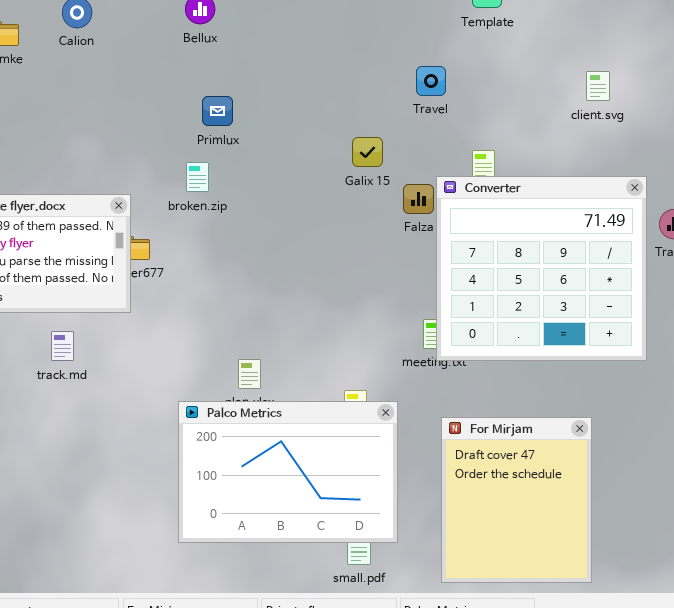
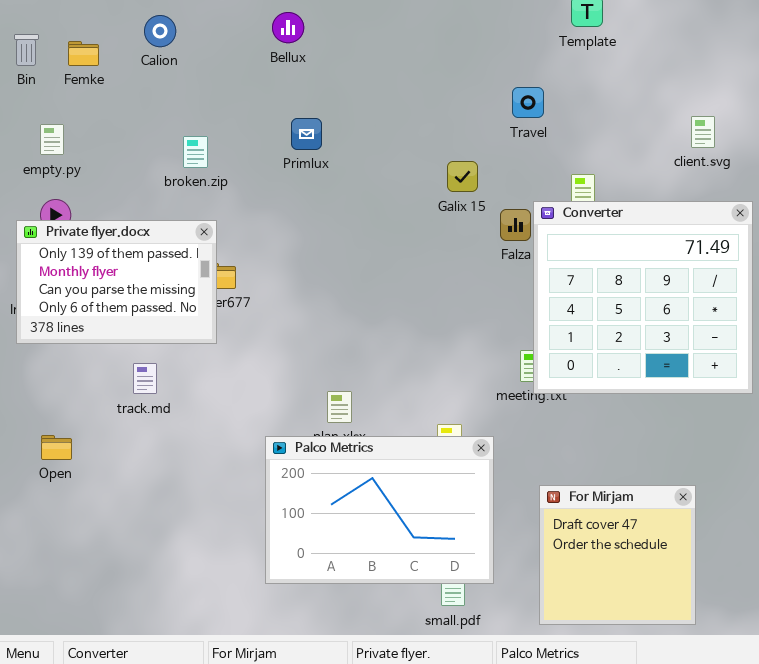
client.svg: [586,71,610,101] -> [691,116,715,148], moved
broken.zip: [186,162,209,192] -> [183,136,208,168], moved
For Mirjam: [441,417,592,583] -> [539,485,696,625], resized

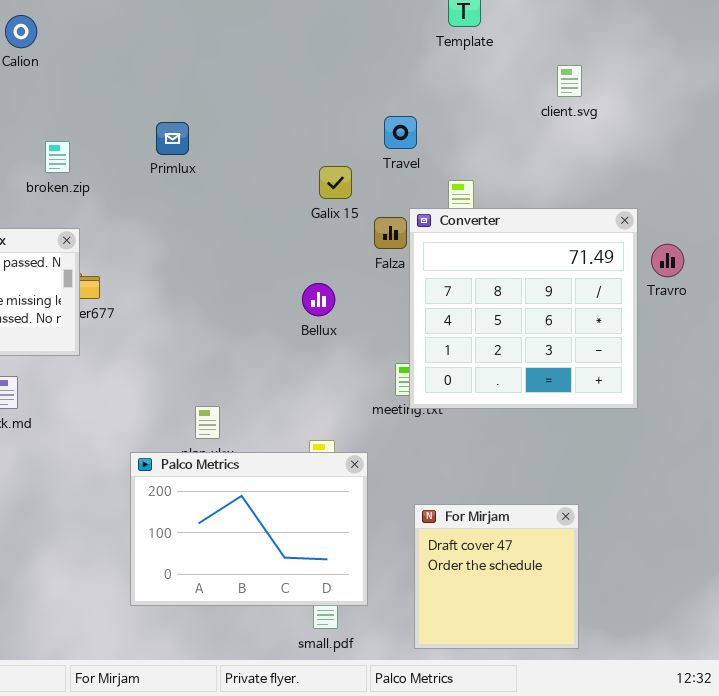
Bellux: [272,12,304,43] -> [302,283,335,316], moved
Travel: [512,87,544,118] -> [384,116,417,149], moved
client.svg: [691,116,715,148] -> [557,65,582,97], moved

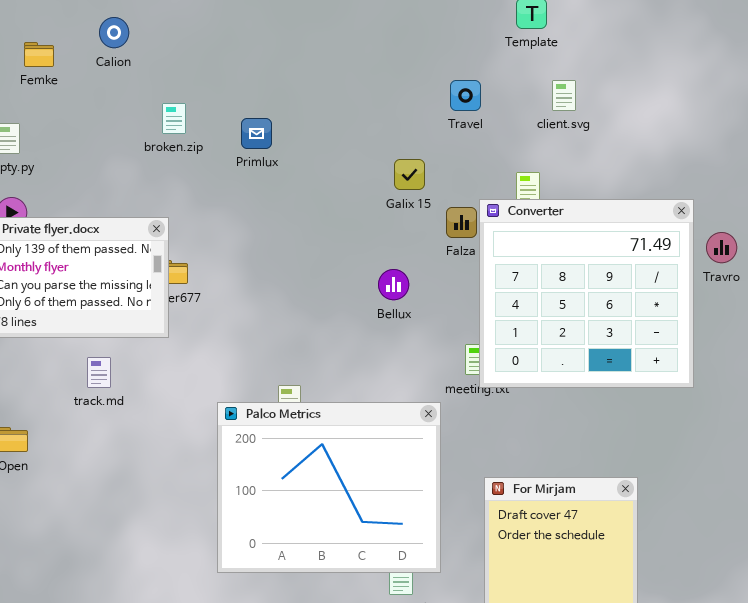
client.svg: [557,65,582,97] -> [552,80,576,111], moved
Travel: [384,116,417,149] -> [450,80,481,111], moved
broken.zip: [45,141,70,173] -> [162,103,186,134], moved
Palco Metrics: [130,452,368,606] -> [217,402,441,573], resized

